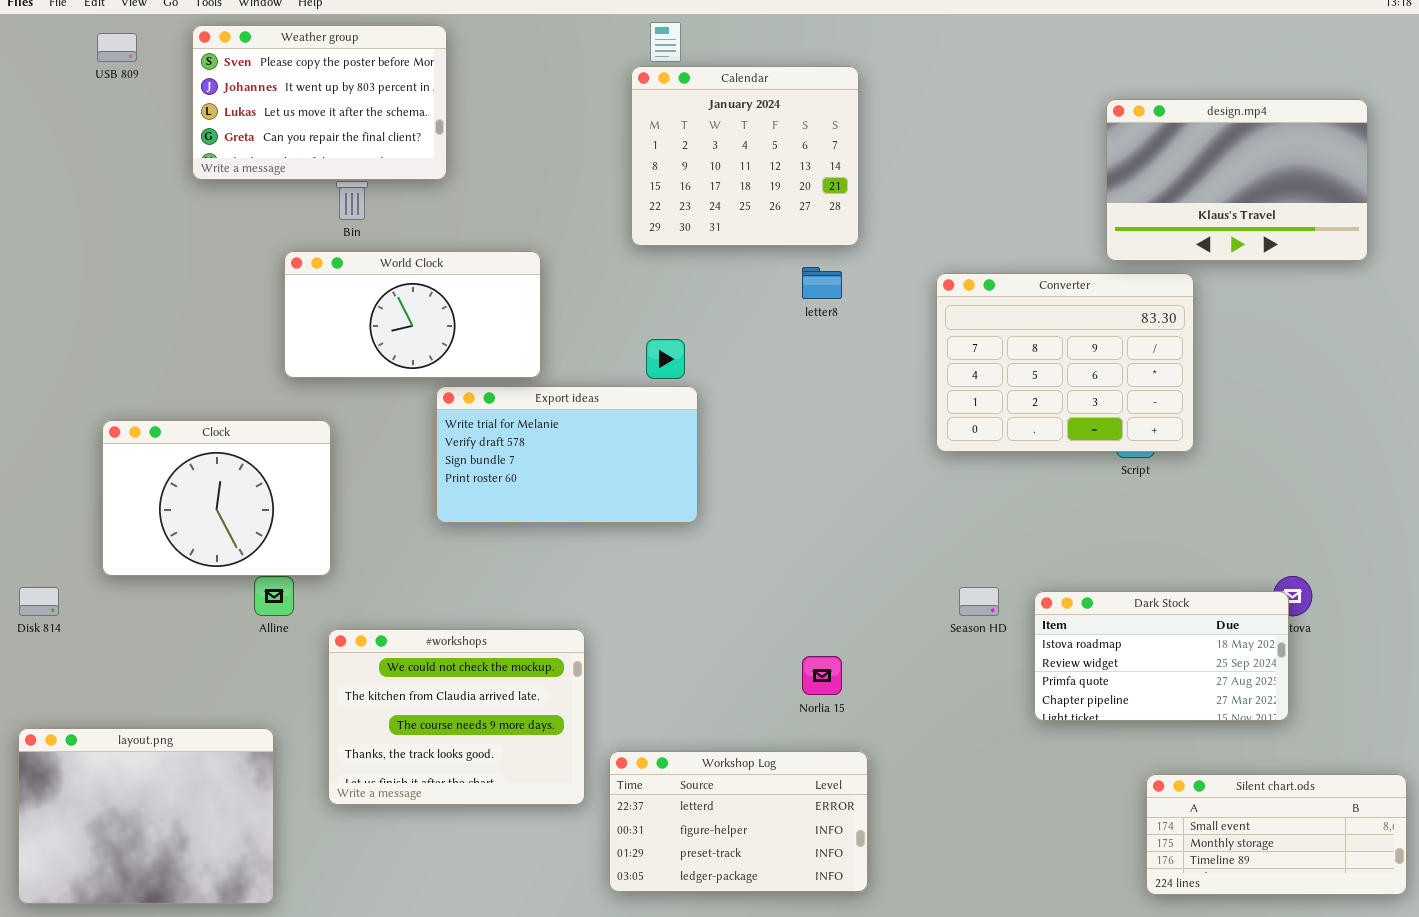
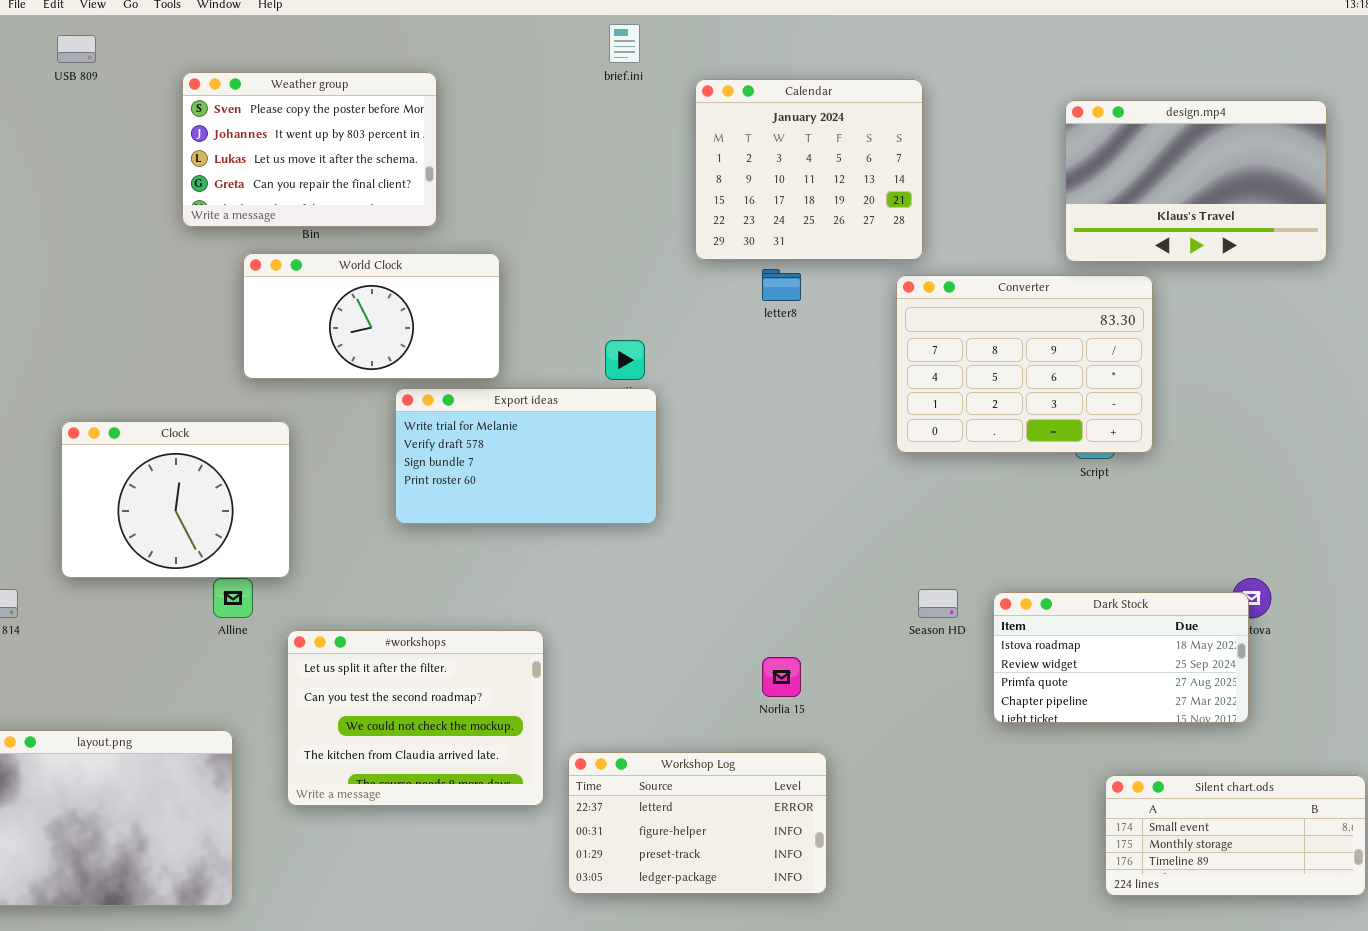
Weather group: [192,25,447,180] -> [182,72,437,227], moved
Calendar: [631,66,859,246] -> [695,79,923,260], moved
#workshops: [328,629,585,805] -> [287,630,544,806], scrolled up 2 rows

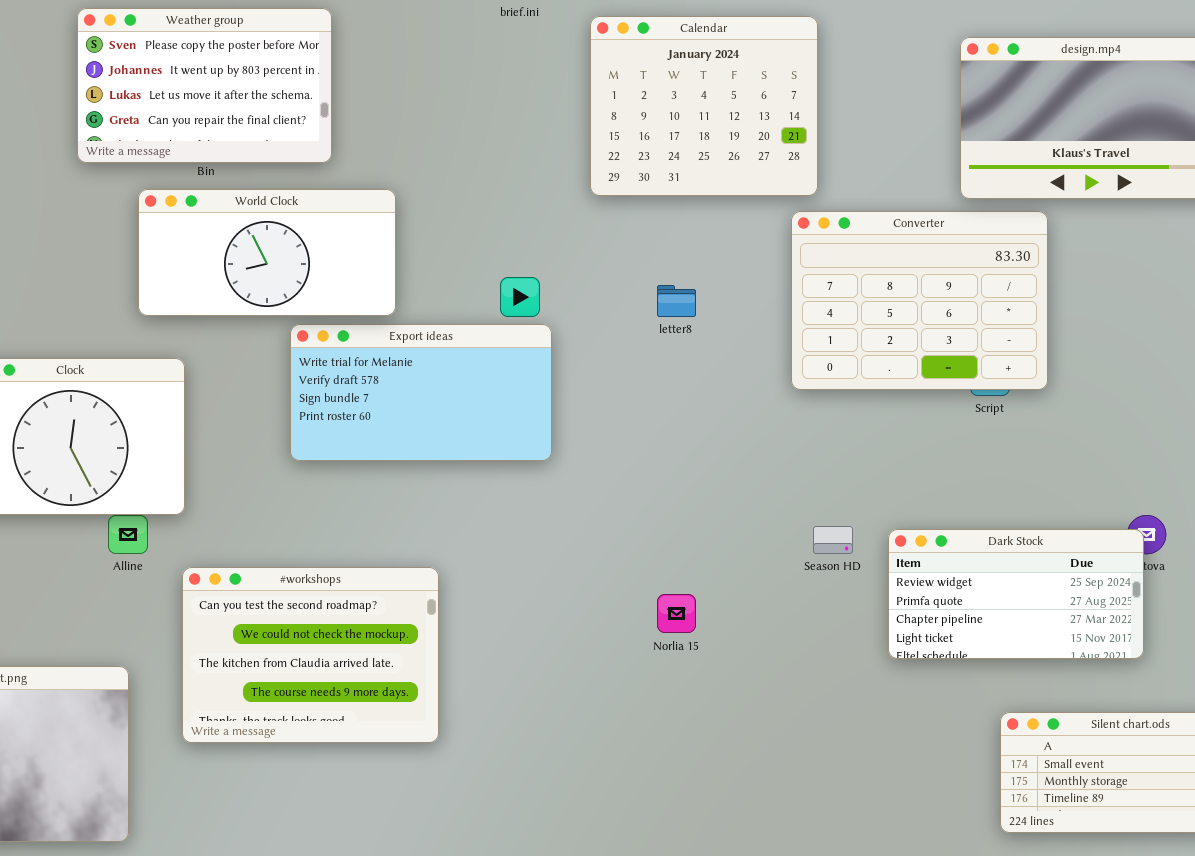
letter8: [762,269,801,301] -> [657,285,696,317], moved
Dark Stock: [993,592,1249,723] -> [888,529,1144,659], scrolled down 1 row
#workshops: [287,630,544,806] -> [182,567,439,743], scrolled down 1 row
Workshop Log: [568,752,827,894] -> none, closed

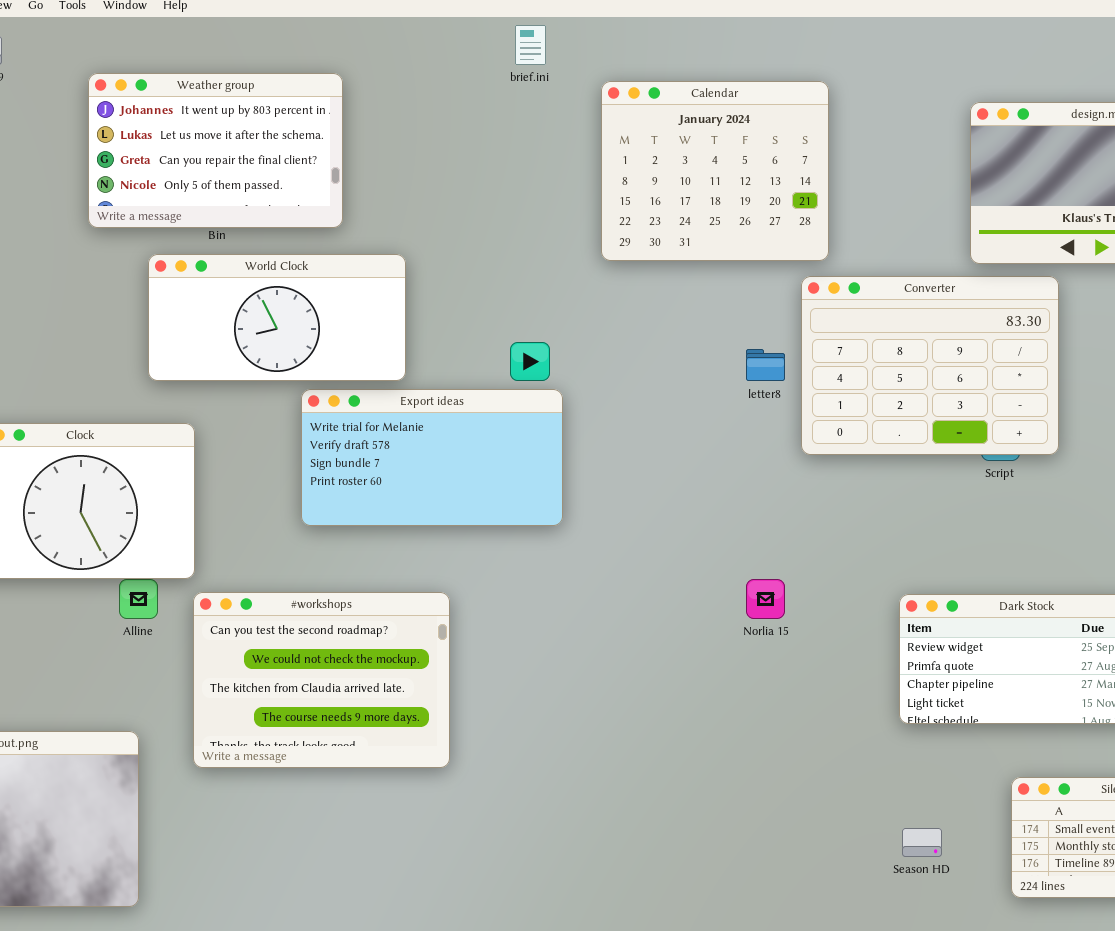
Weather group: [77,8,332,163] -> [88,73,343,228], scrolled down 1 row
letter8: [657,285,696,317] -> [746,349,785,381], moved
Season HD: [813,526,853,554] -> [902,828,942,857], moved
#workshops: [182,567,439,743] -> [193,592,450,768], moved
Norlia 15: [657,594,696,633] -> [746,579,785,619], moved

